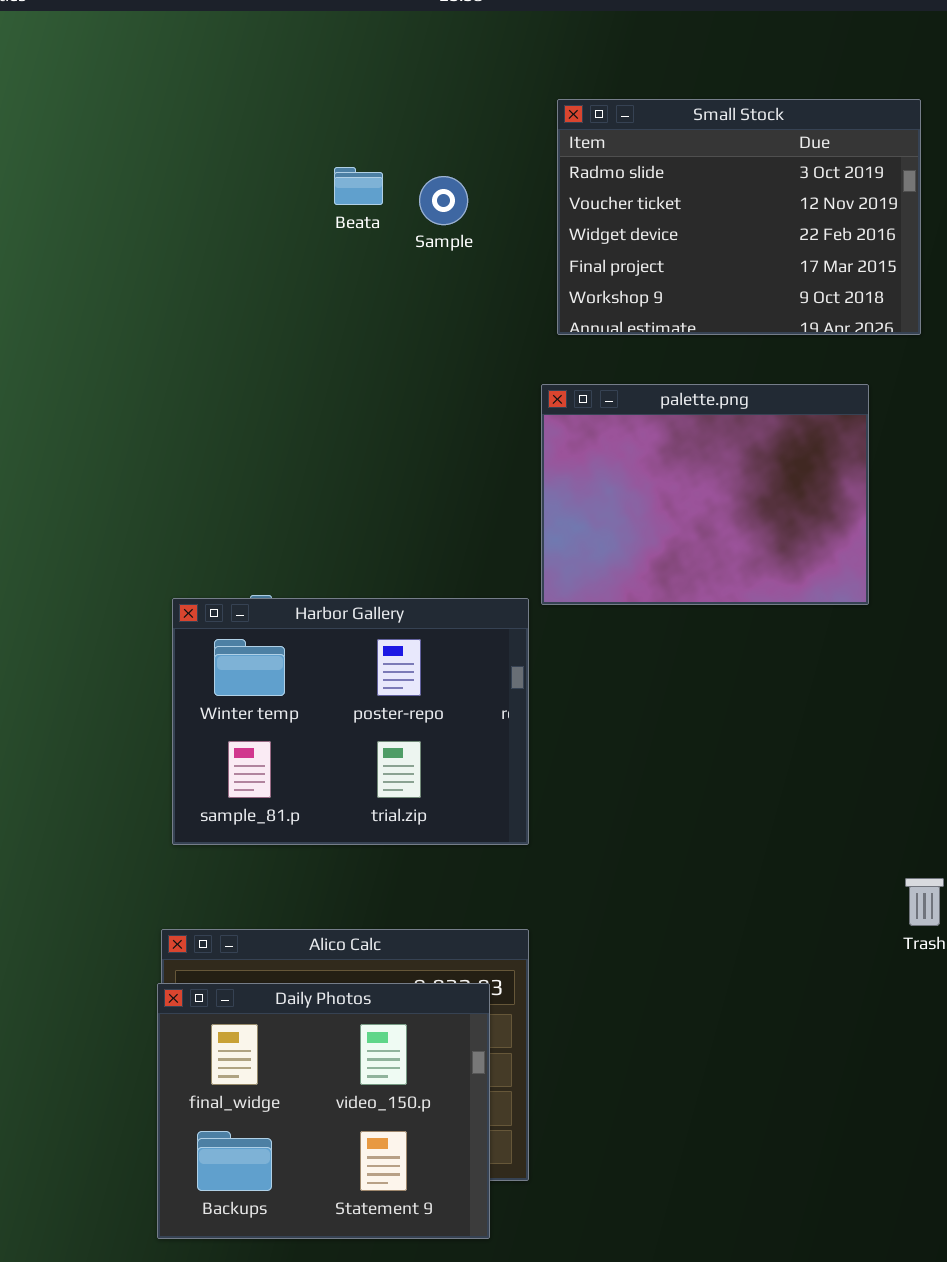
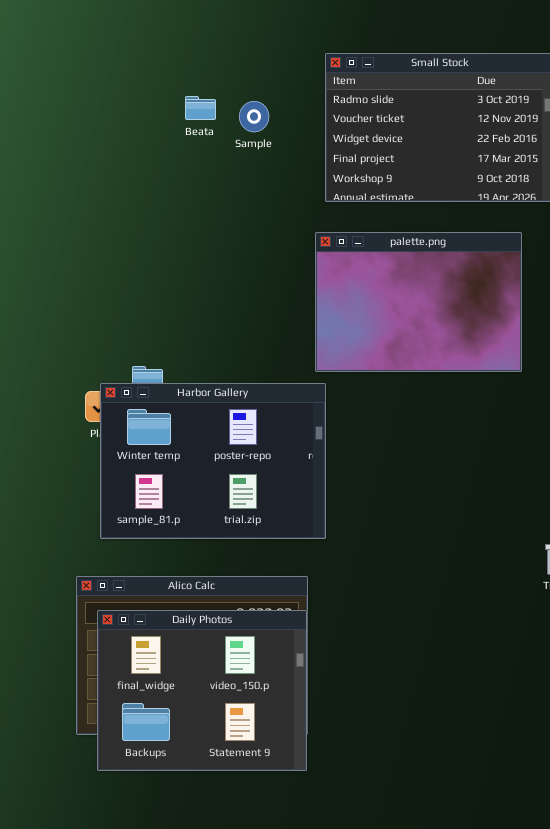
Harbor Gallery: [172,598,529,845] -> [100,383,326,539], moved
Daily Photos: [157,983,490,1239] -> [97,610,307,771], moved

